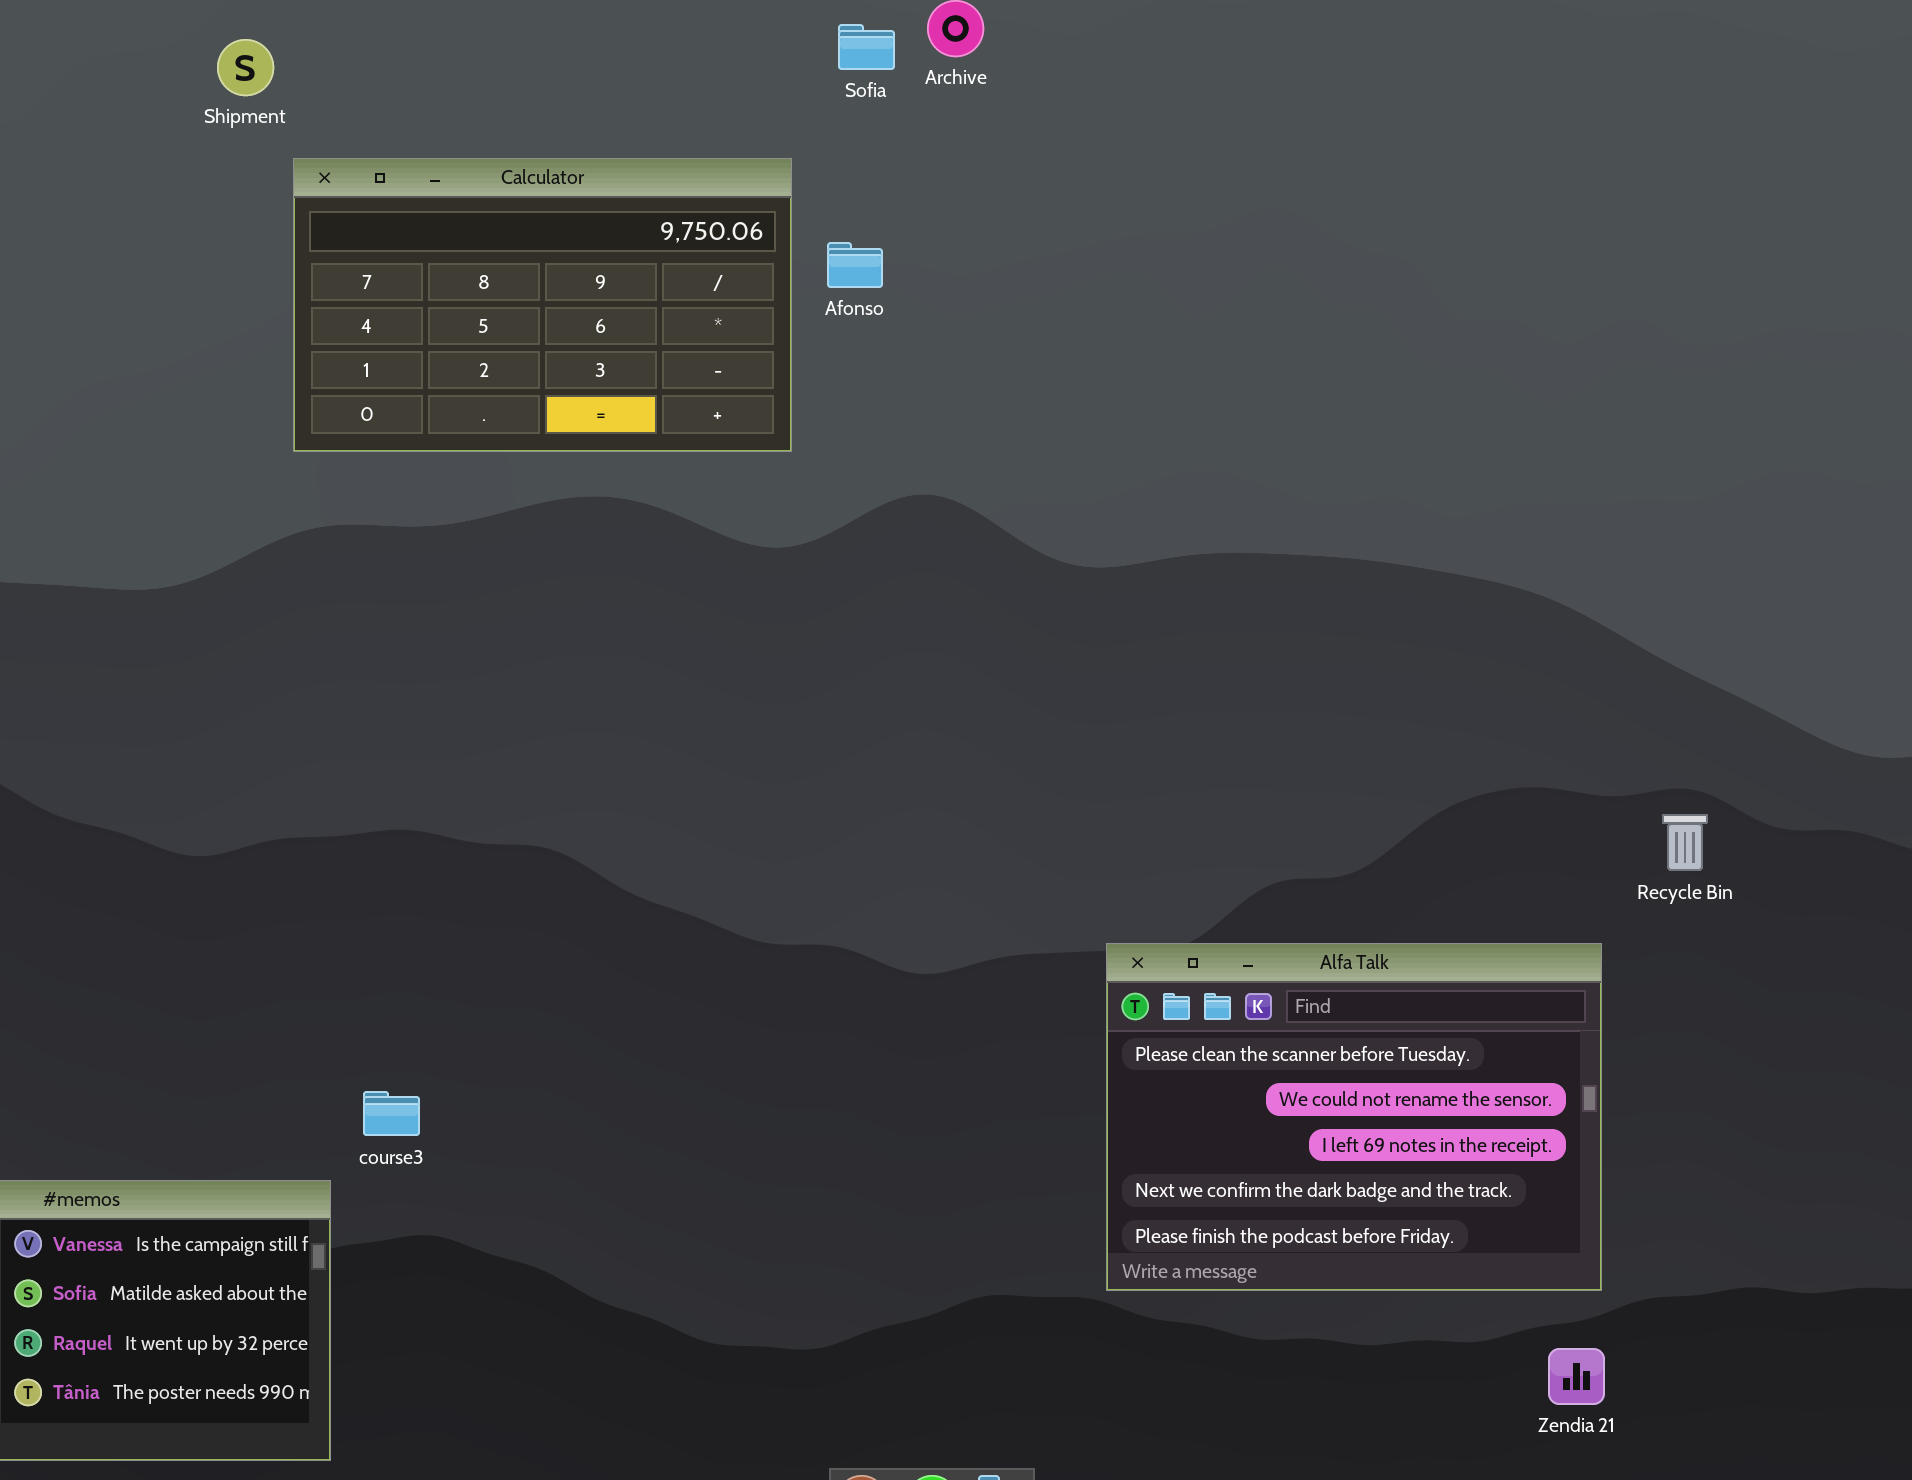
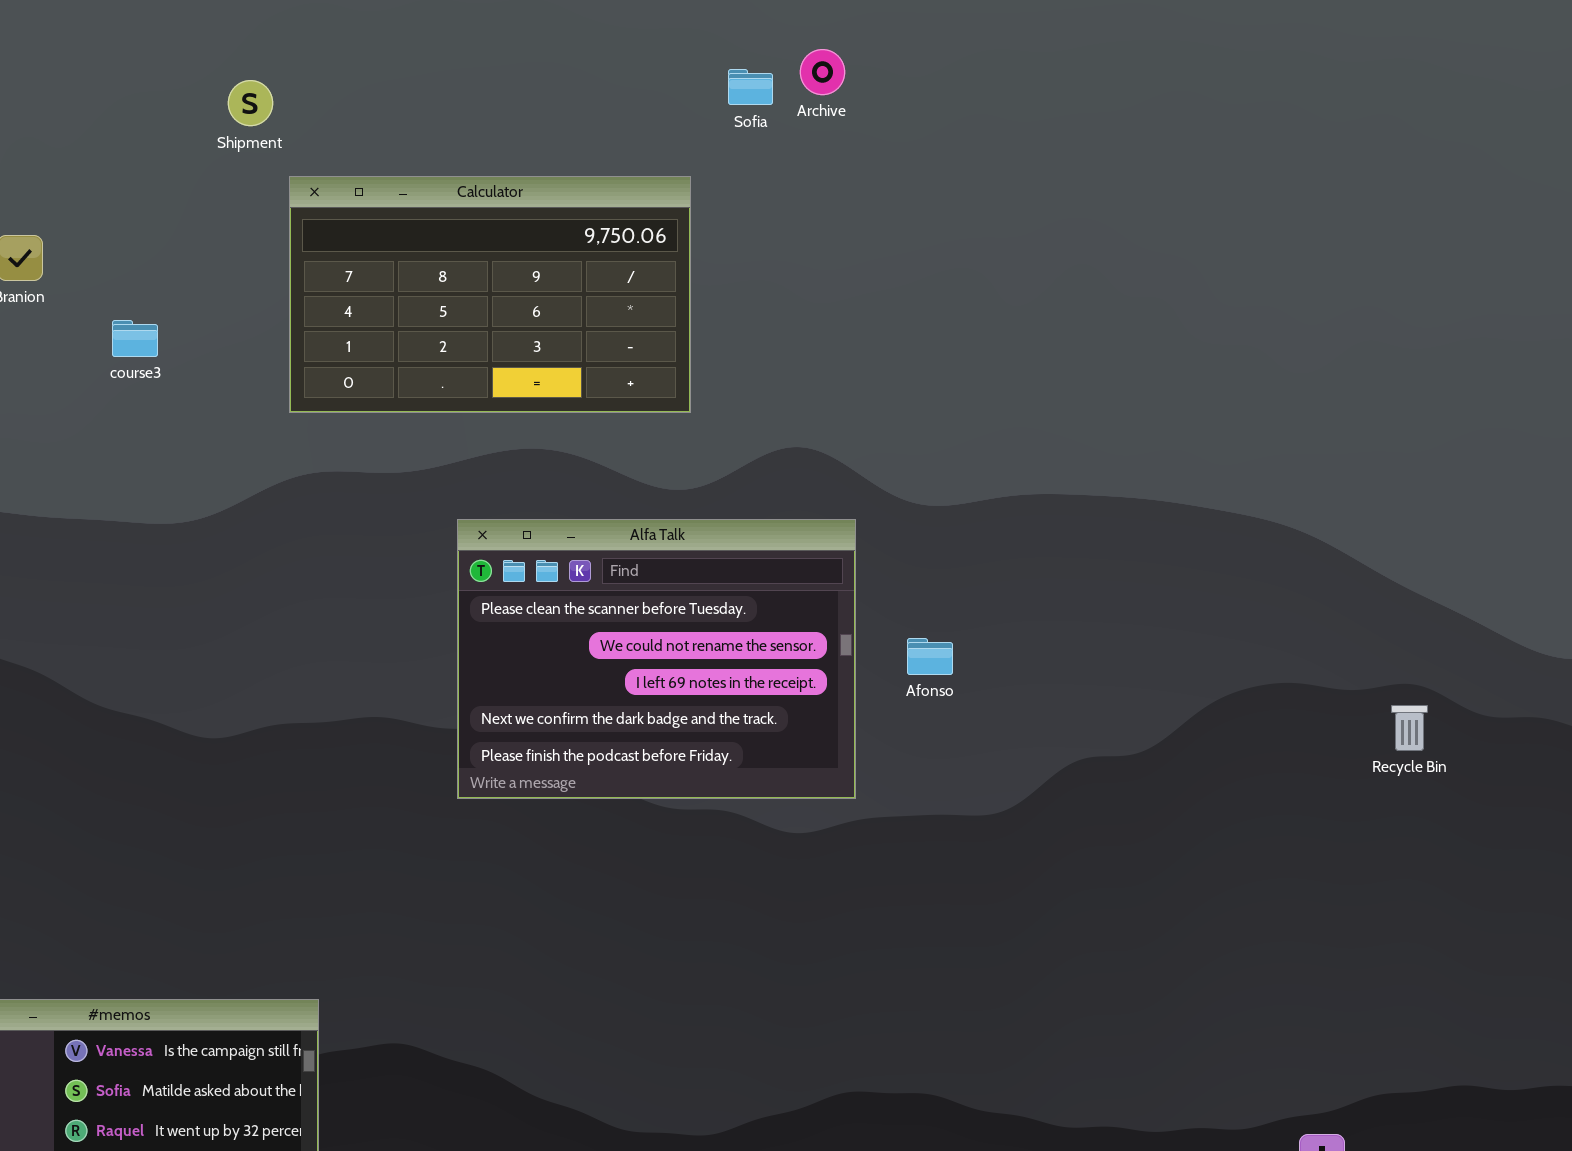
Afonso: [827,242,883,288] -> [907,638,953,675], moved
Alfa Talk: [1106,943,1602,1291] -> [457,519,856,799], moved
course3: [363,1091,420,1136] -> [112,320,158,357], moved

